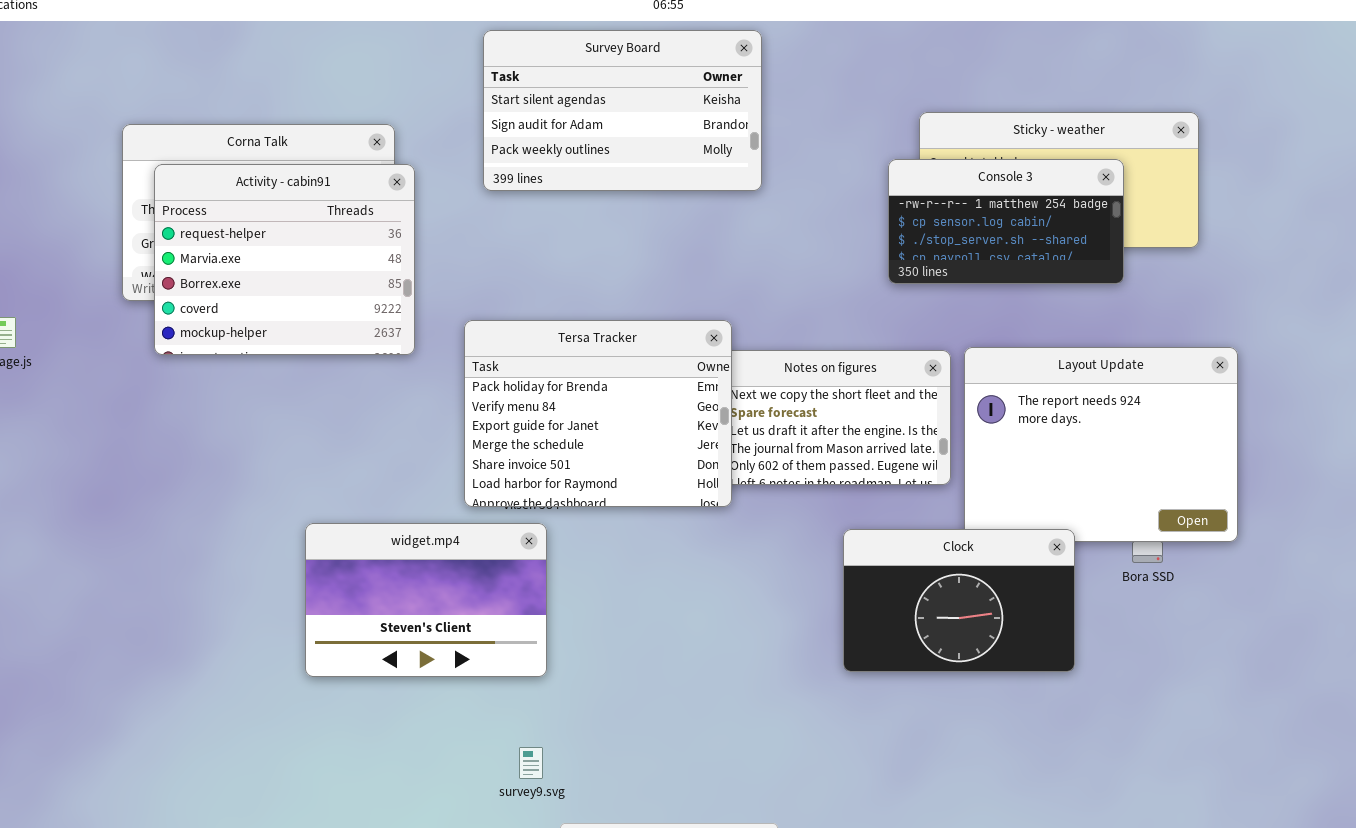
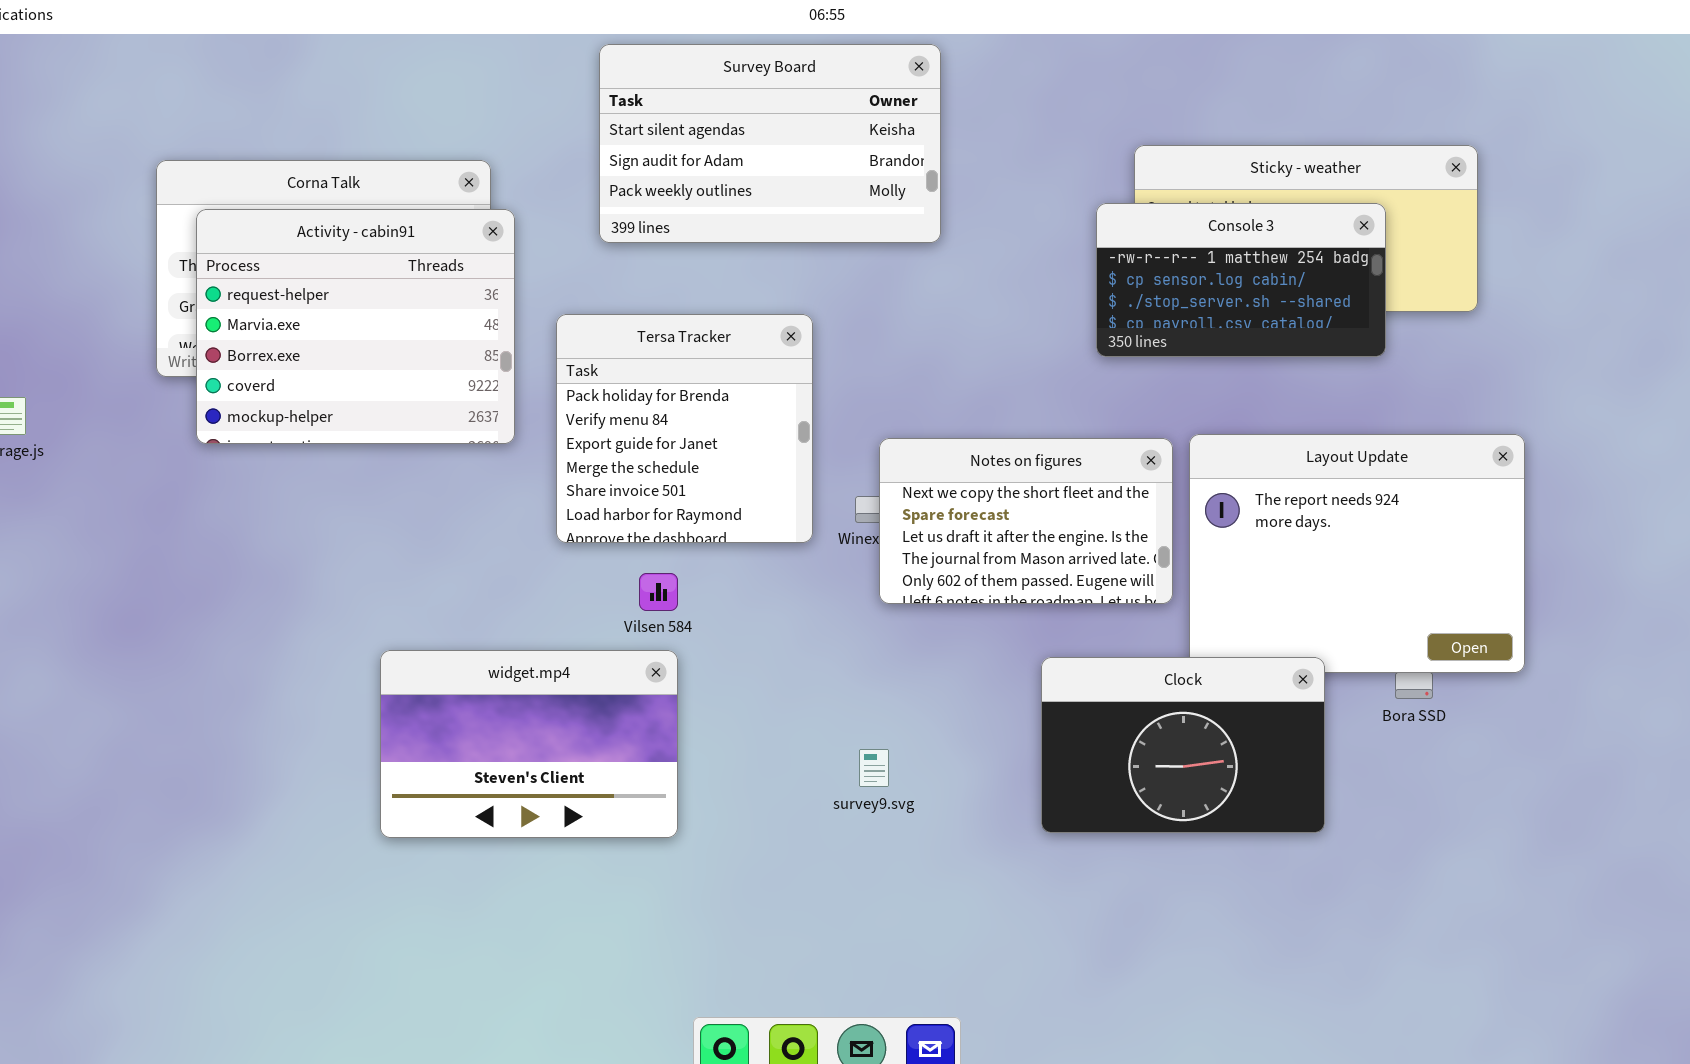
Tersa Tracker: [464,320,732,507] -> [556,314,813,543], moved, resized
survey9.svg: [519,747,543,779] -> [859,749,889,787], moved

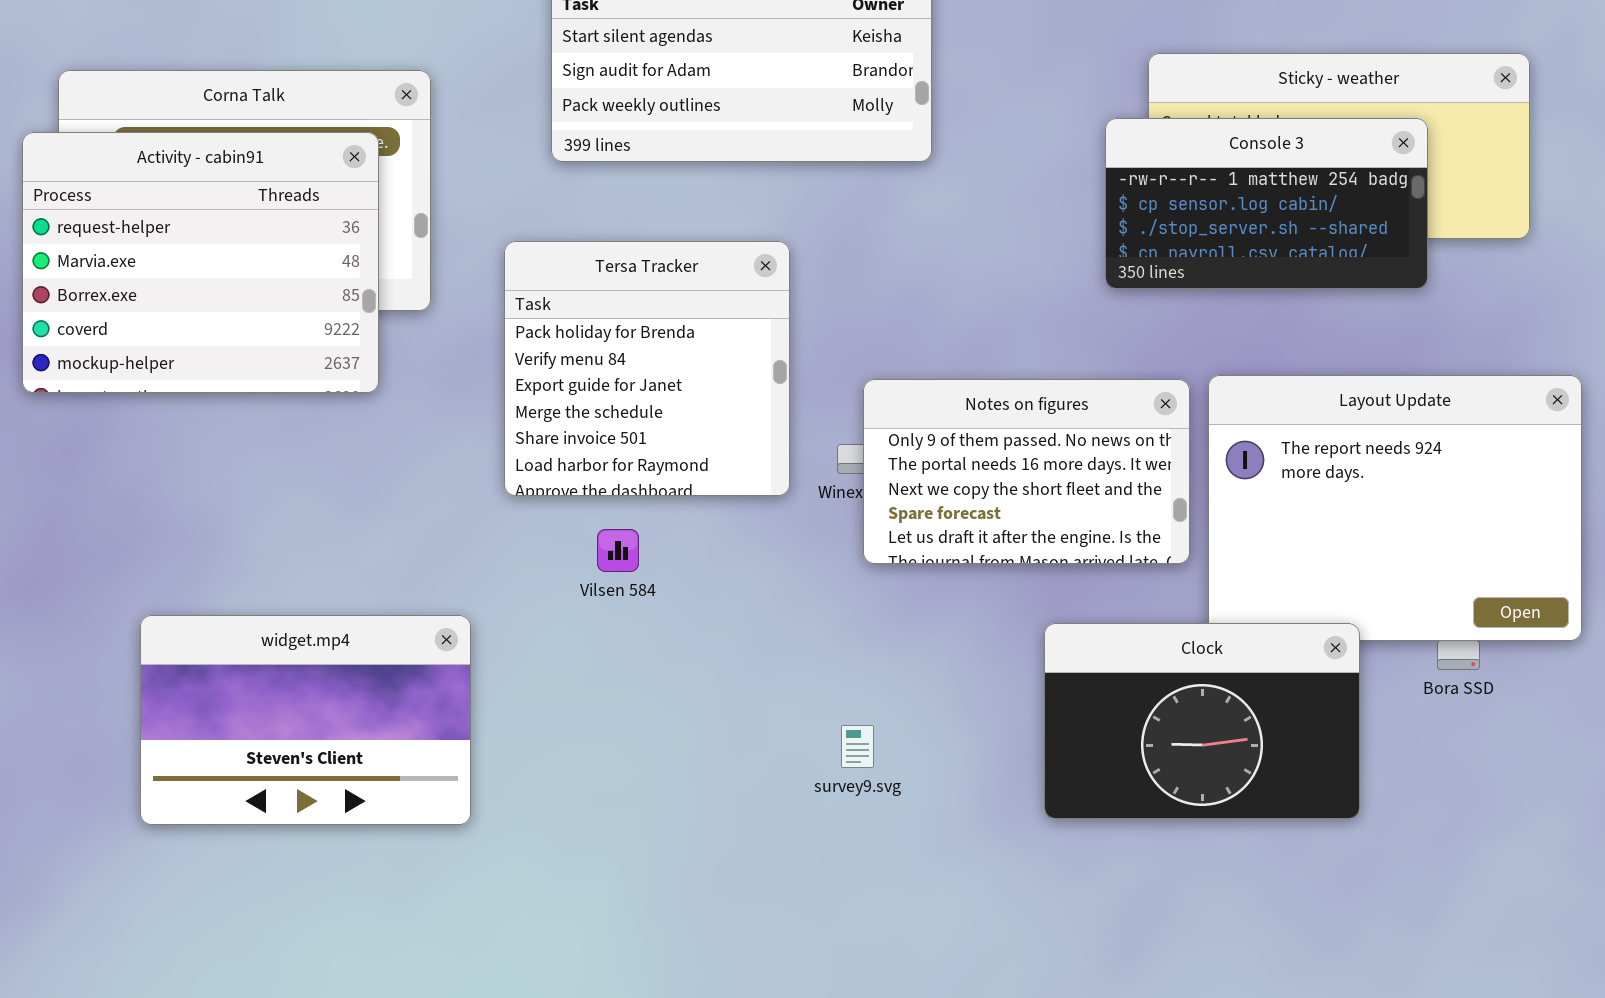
Activity - cabin91: [196,209,515,444] -> [22,132,379,393], moved
Notes on figures: [879,438,1173,604] -> [863,379,1190,564], scrolled up 2 rows
widget.mp4: [380,650,678,838] -> [140,615,471,825], moved

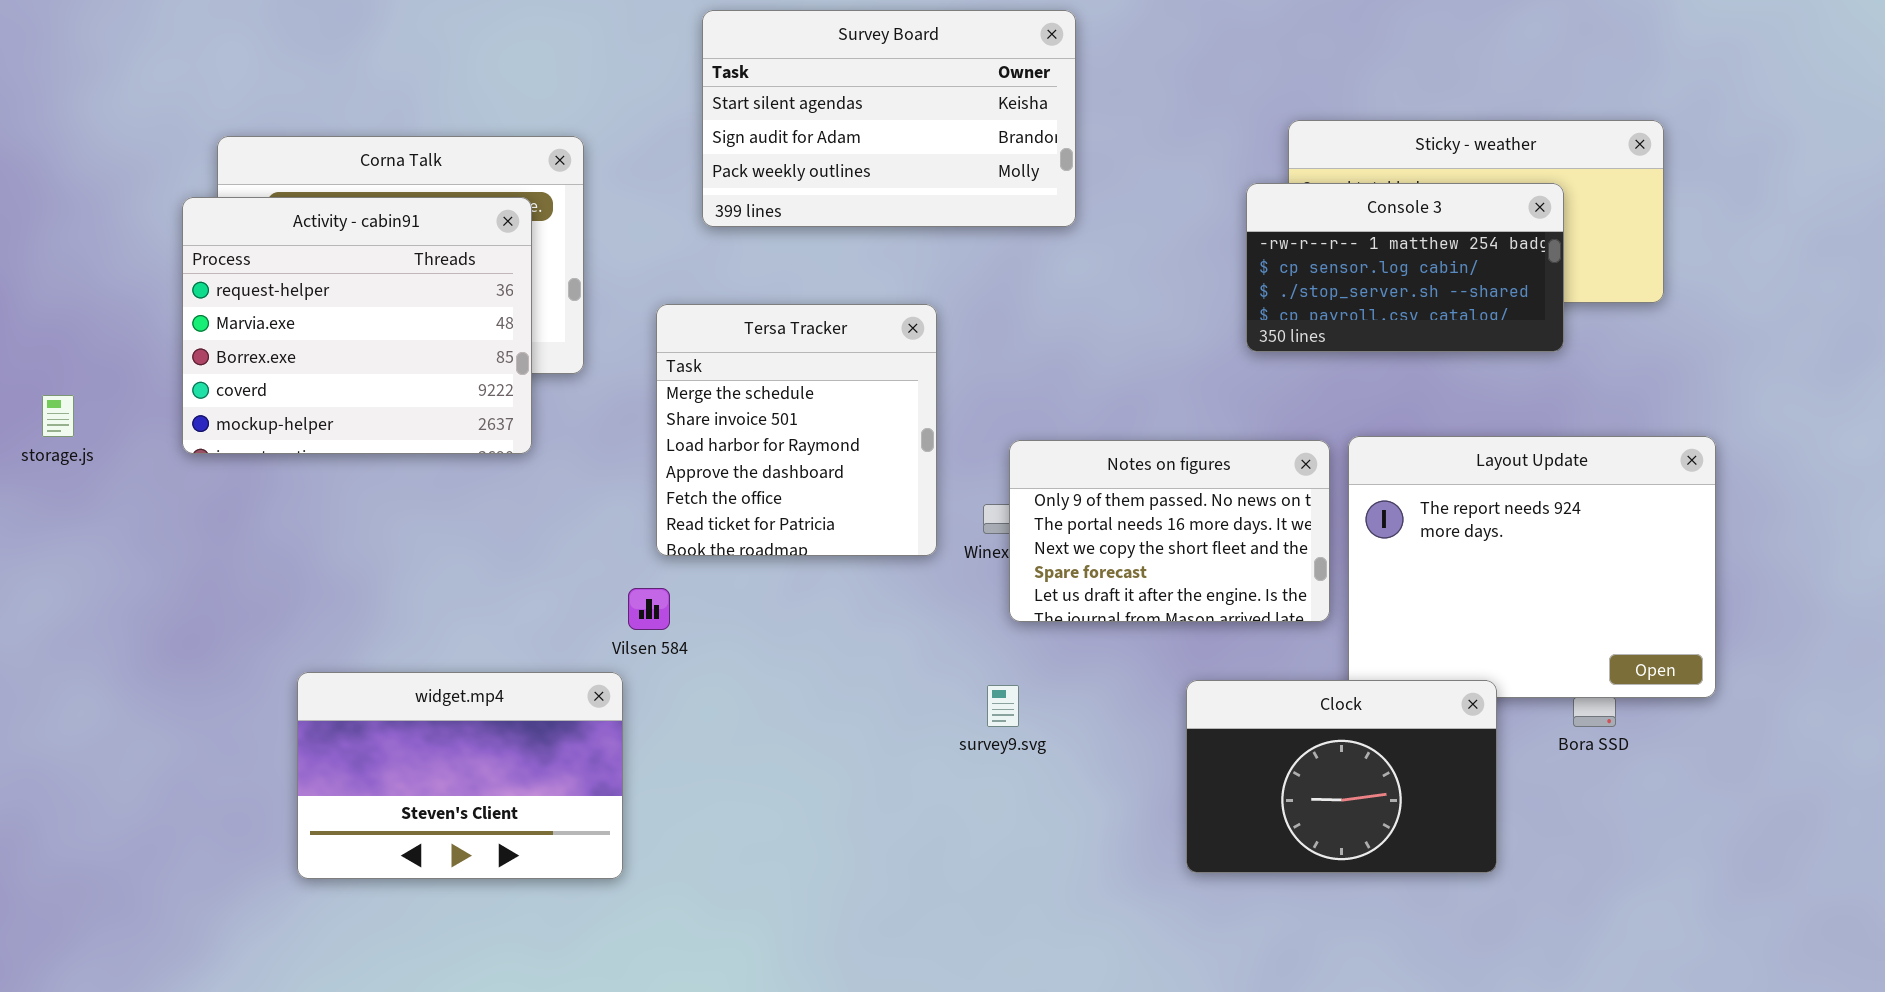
Tersa Tracker: [504,241,790,496] -> [656,304,937,556], scrolled down 3 rows
Vilsen 584: [597,529,639,572] -> [628,588,670,630], moved
survey9.svg: [841,725,874,768] -> [987,685,1019,727], moved

